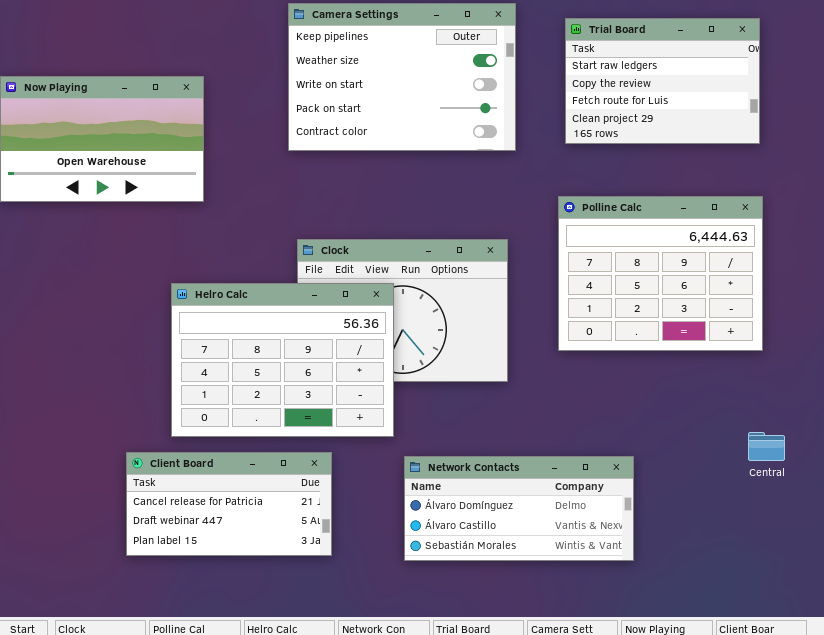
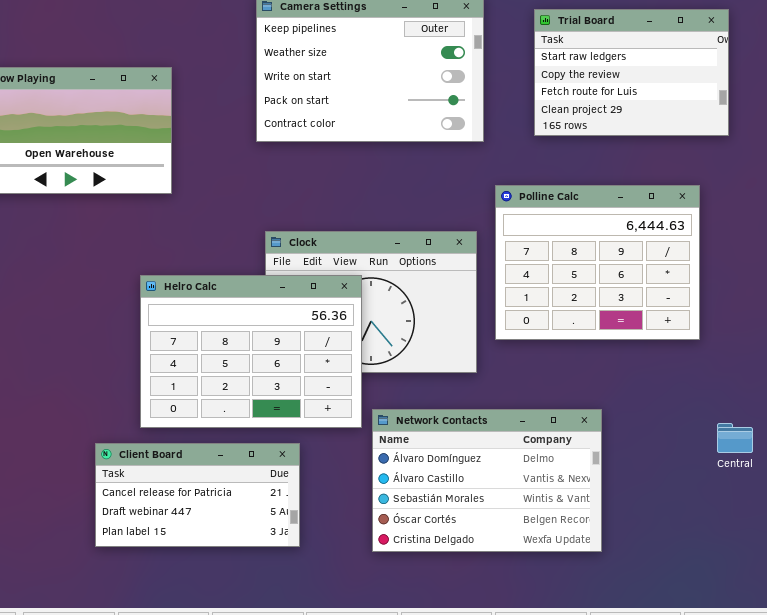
Polline Calc: [558,196,763,351] -> [495,185,700,340], moved
Network Contacts: [404,456,634,561] -> [372,409,602,552], resized

